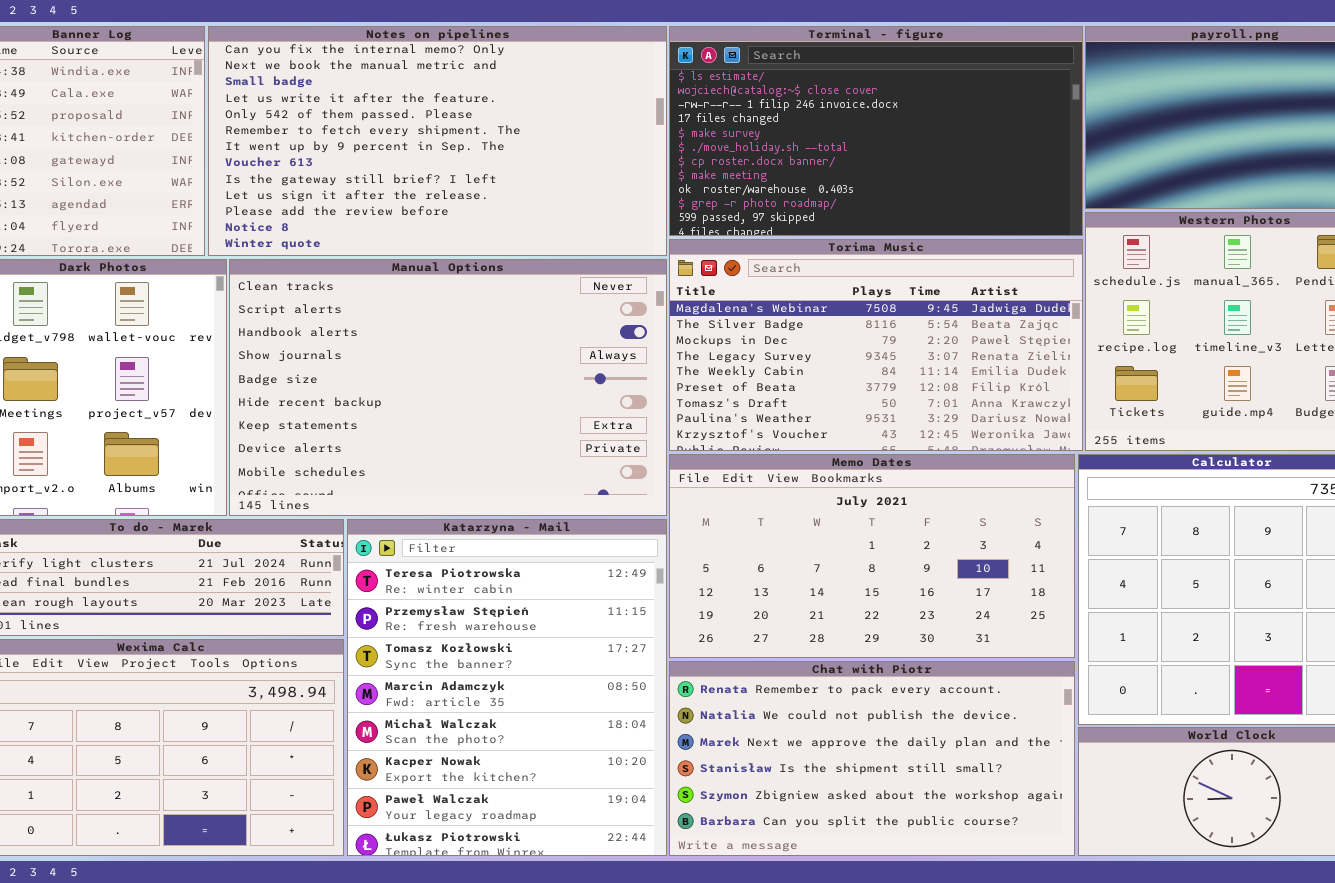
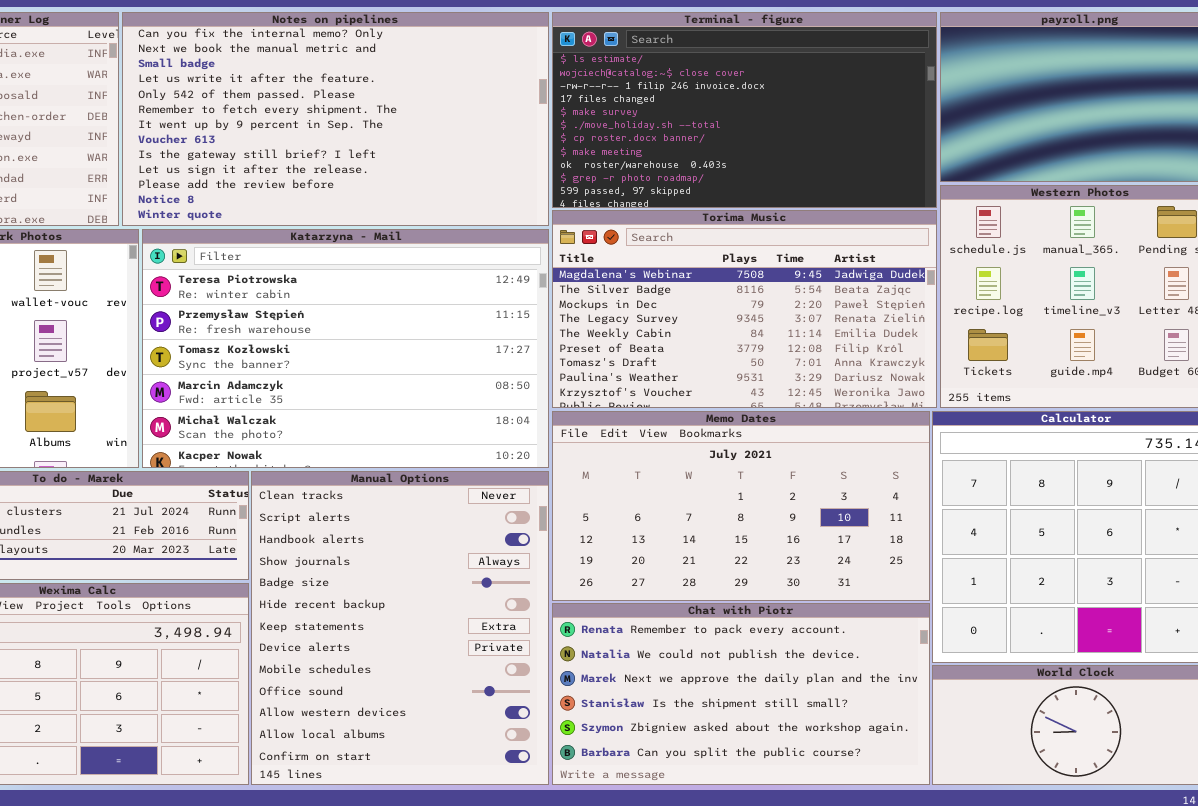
Manual Options: [229,259,667,516] -> [251,471,549,785], moved, resized
Katarzyna - Mail: [347,519,667,856] -> [142,229,549,468], moved, resized

